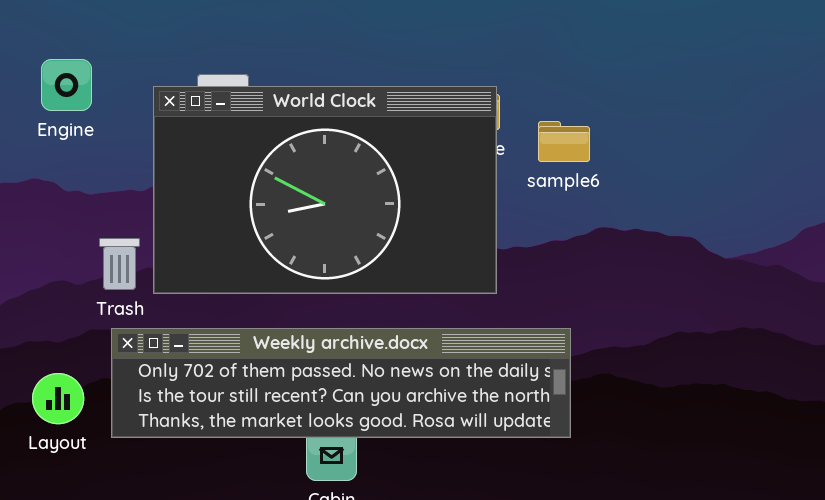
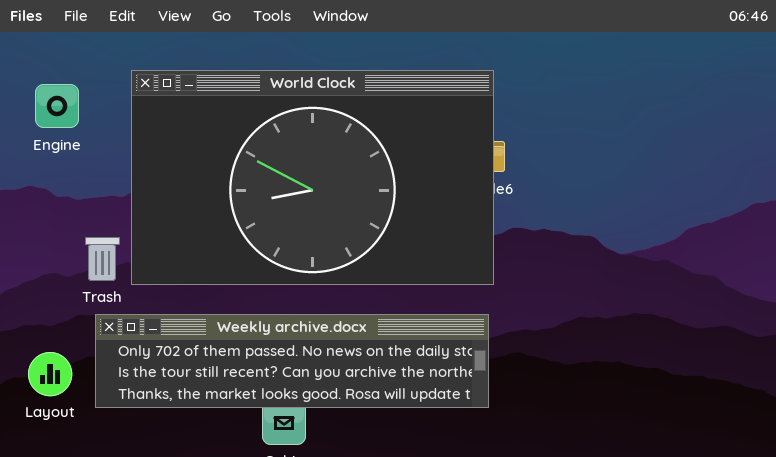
World Clock: [153,86,497,294] -> [131,70,494,285], resized

